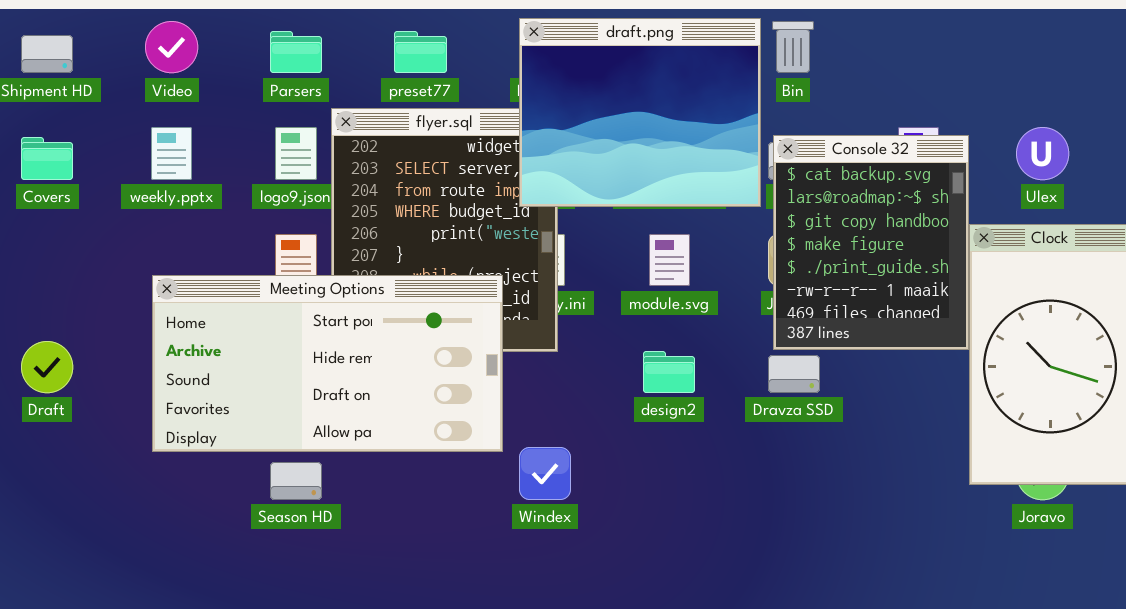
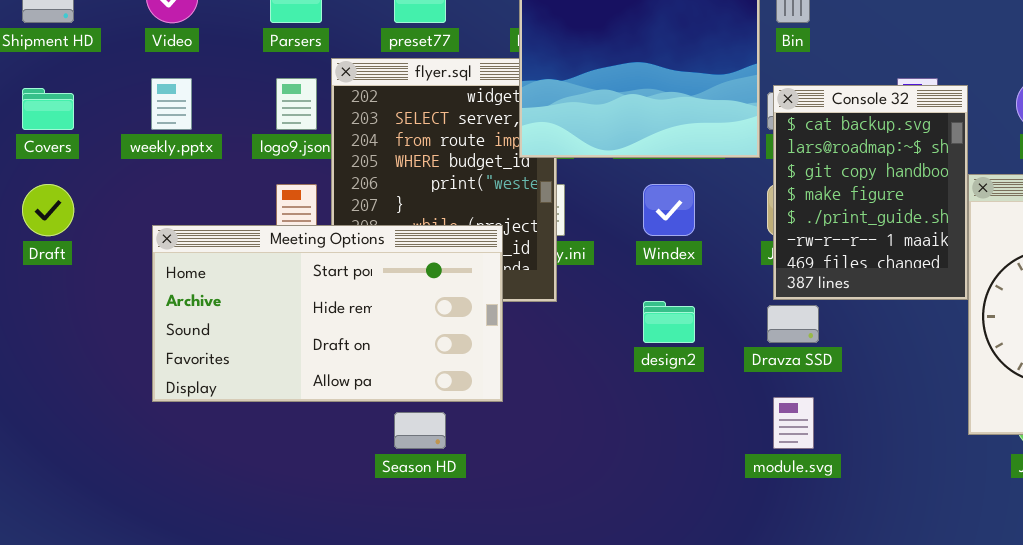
module.svg: [649,234,690,286] -> [773,397,814,449], moved
Draft: [21,341,73,393] -> [22,184,74,236], moved
Windex: [519,447,571,500] -> [643,184,695,236], moved
Season HD: [270,462,322,500] -> [394,412,446,449], moved

